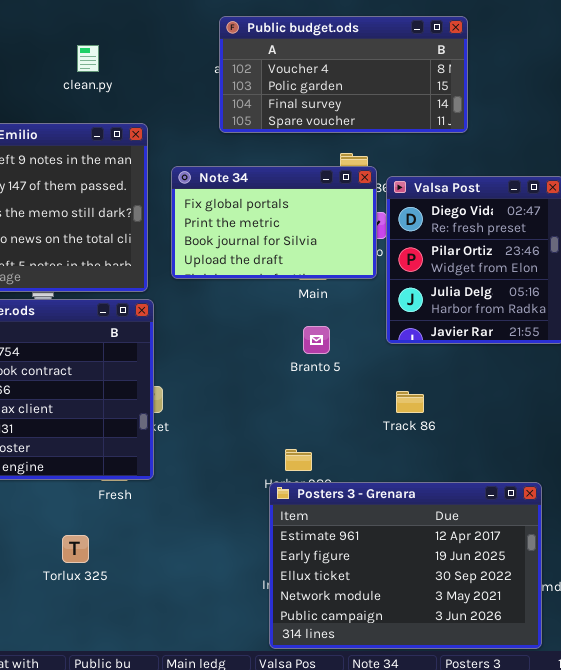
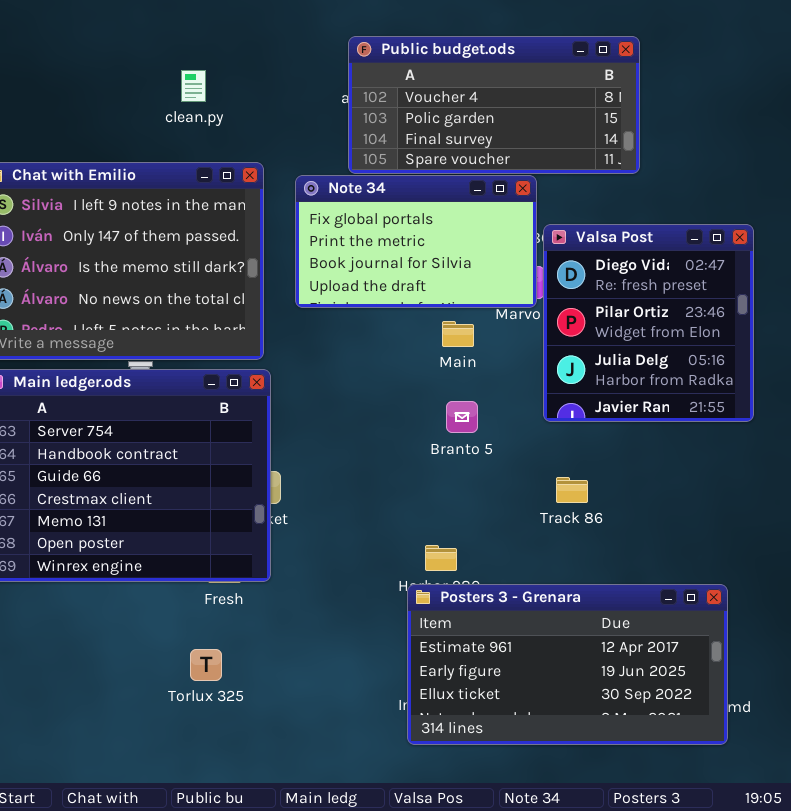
Note 34: [171,166,377,279] -> [295,175,537,308], moved
Posters 3 - Grenara: [269,482,542,649] -> [407,584,728,745], resized
Torlux 325: [62,535,89,563] -> [190,649,222,681], moved

